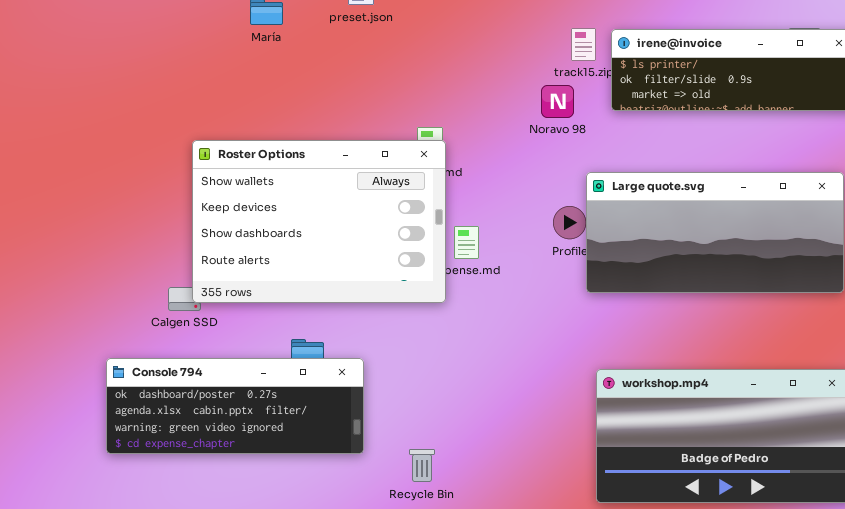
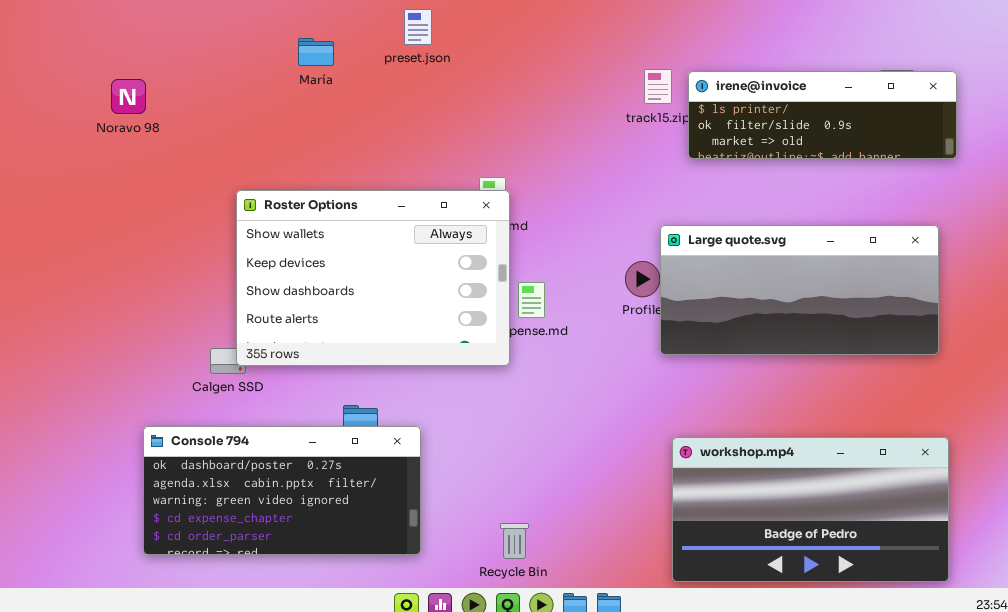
Noravo 98: [541,85,574,118] -> [111,79,146,114], moved
Console 794: [106,358,364,454] -> [143,426,421,555], resized
Recycle Bin: [409,449,435,482] -> [500,523,529,559], moved

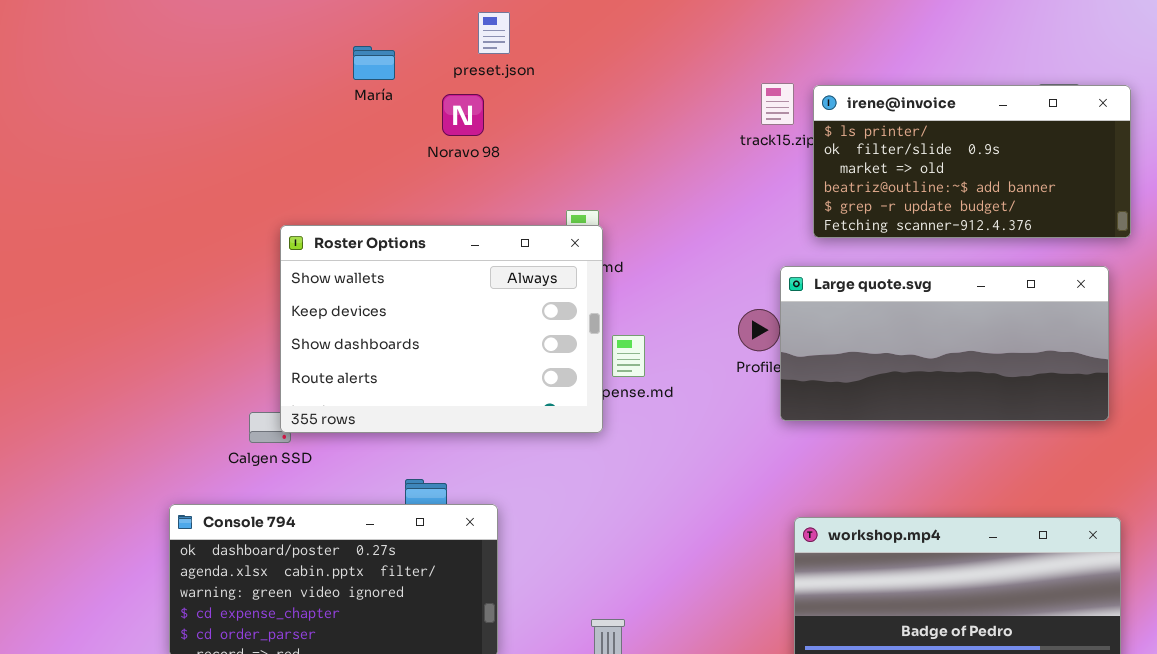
irene@invoice: [688,71,957,159] -> [813,85,1131,238], resized
Noravo 98: [111,79,146,114] -> [442,94,484,136], moved

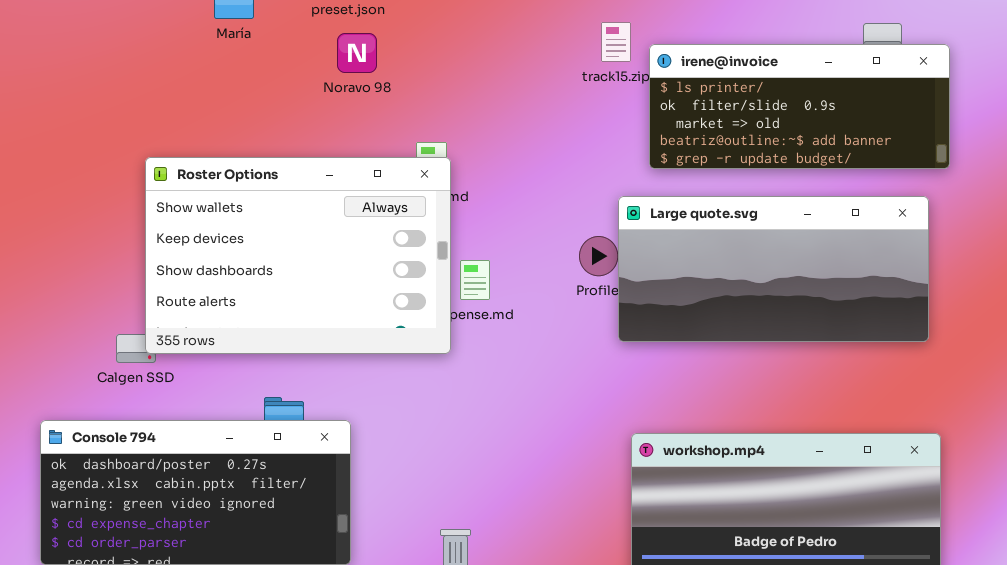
irene@invoice: [813,85,1131,238] -> [649,44,950,169], resized
Noravo 98: [442,94,484,136] -> [337,33,377,73], moved

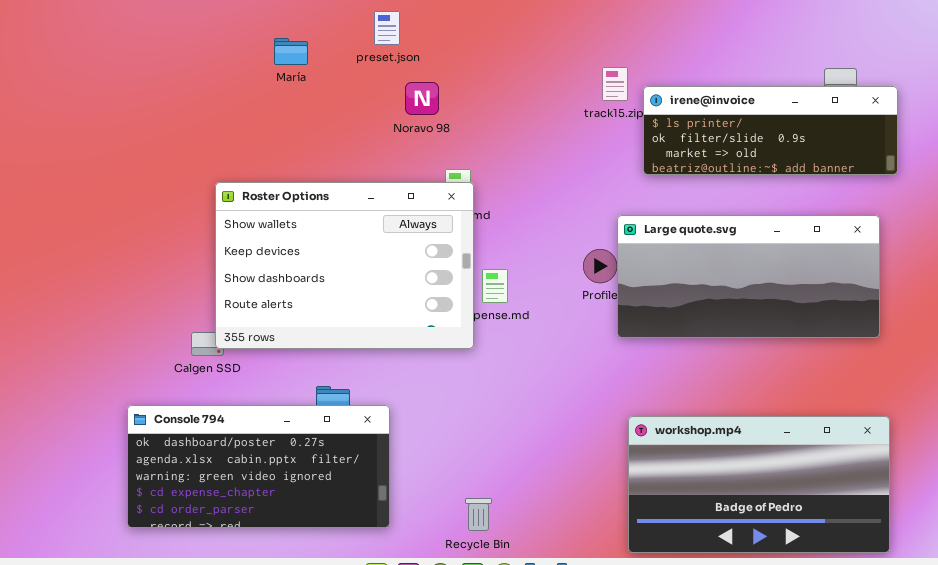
Noravo 98: [337,33,377,73] -> [405,82,439,115], moved
irene@invoice: [649,44,950,169] -> [643,86,898,175], resized

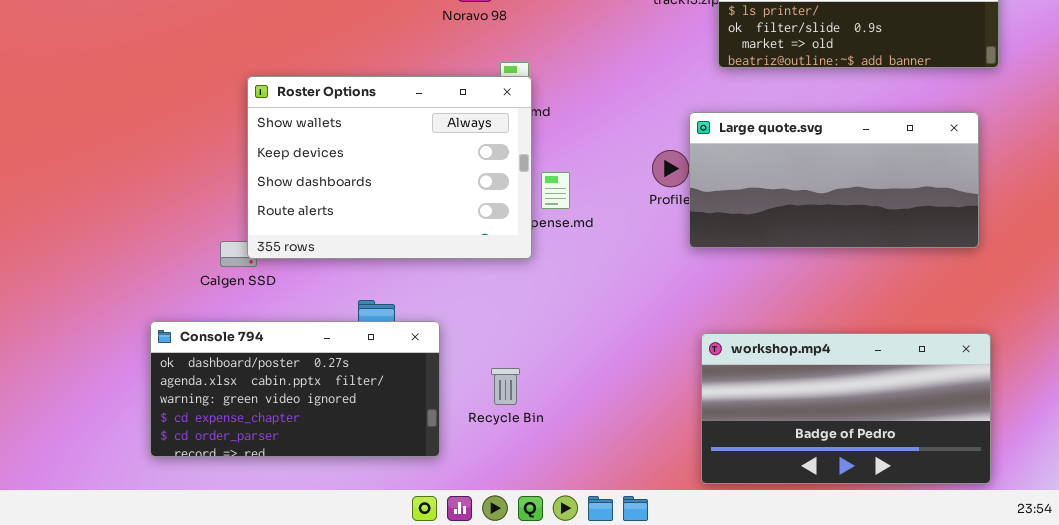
Recycle Bin: [465,498,492,531] -> [491,368,520,405], moved

